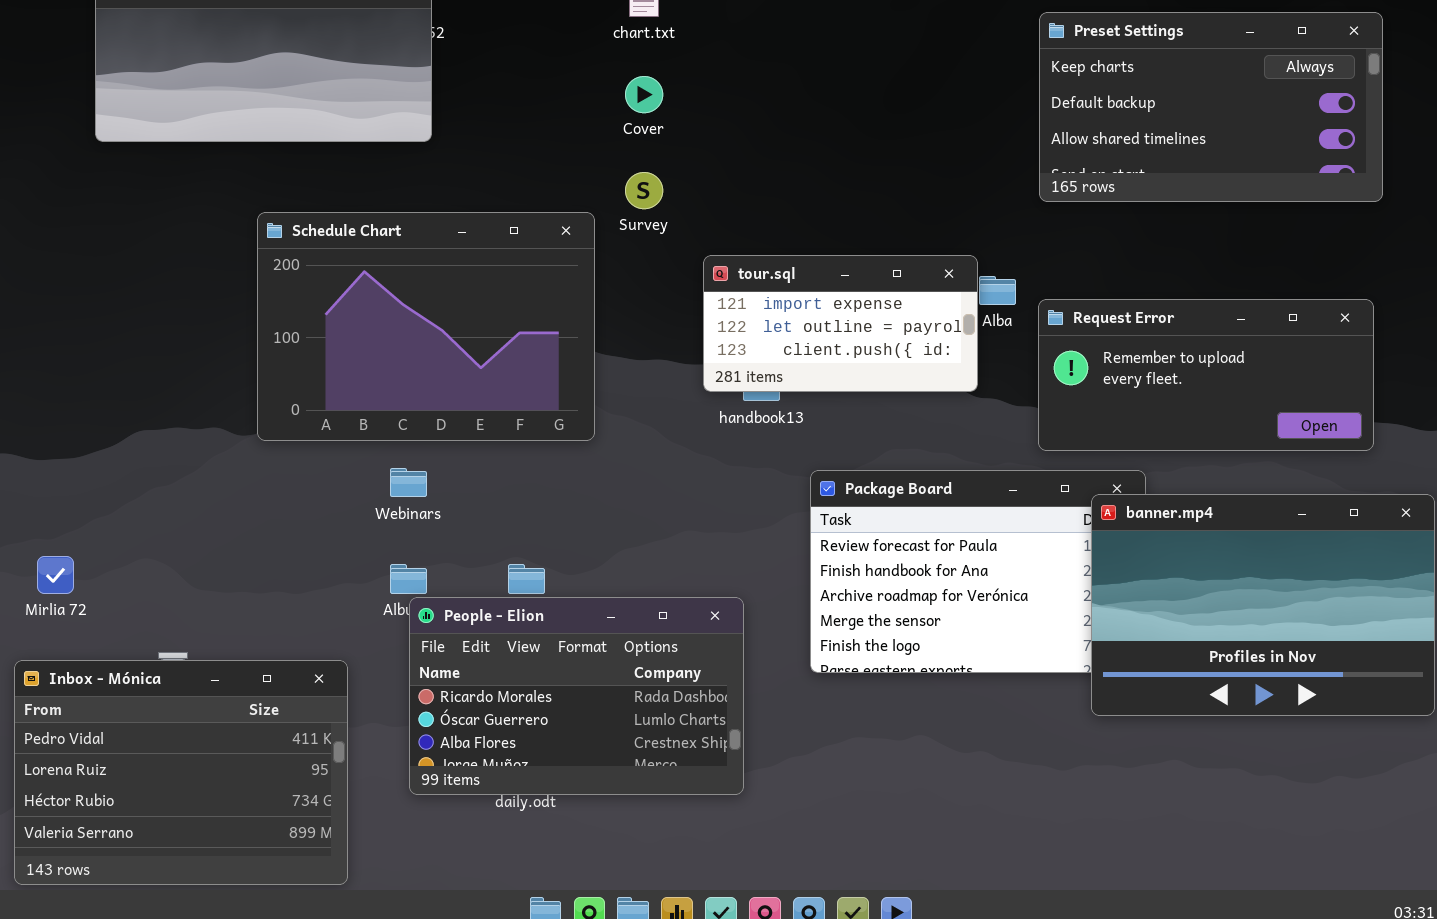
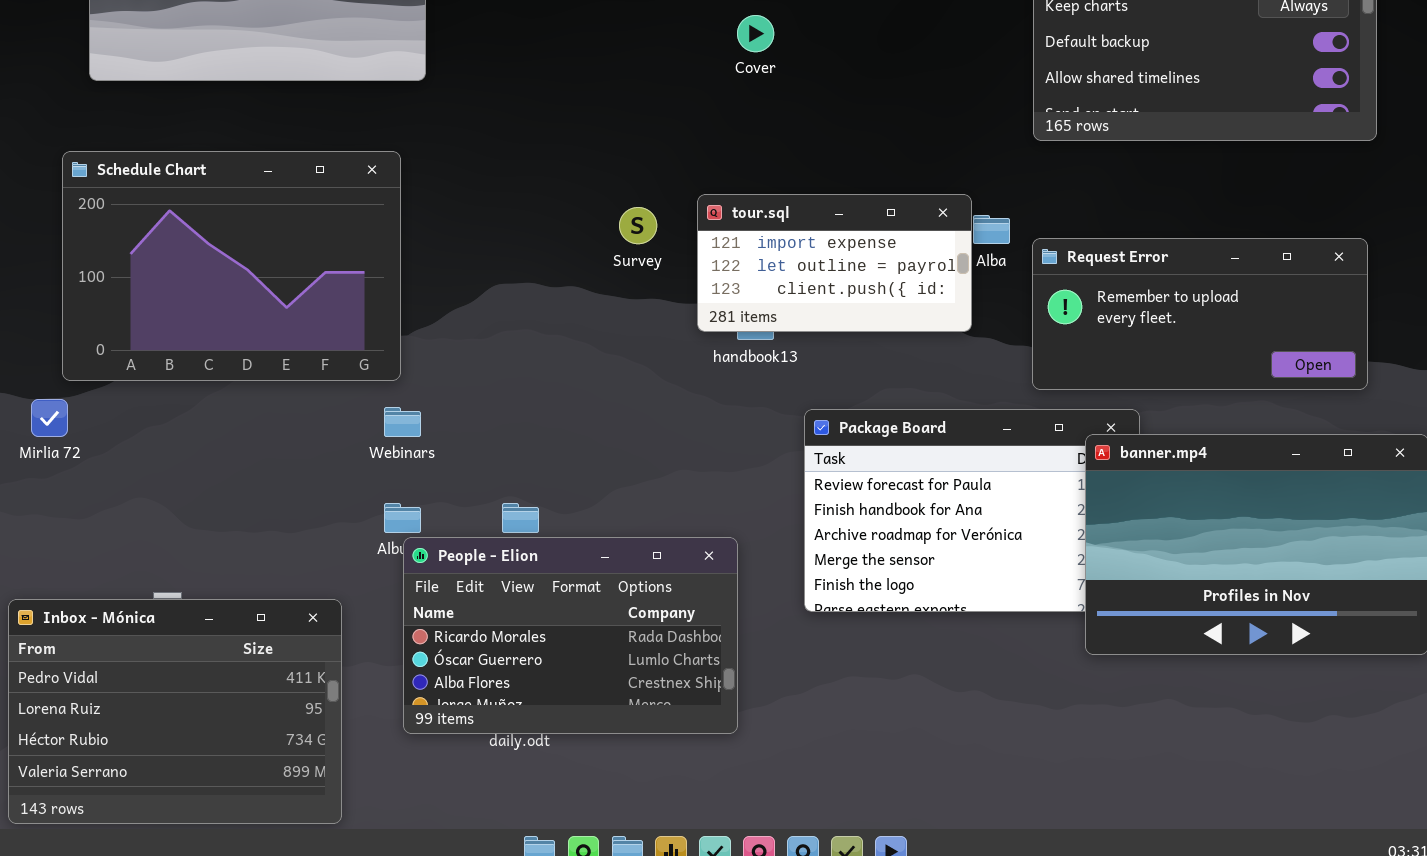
Cover: [625,76,663,113] -> [737,15,774,52], moved
Survey: [625,172,663,209] -> [619,207,657,244], moved
Schedule Chart: [257,212,595,441] -> [62,151,401,381], moved
Mirlia 72: [37,556,74,594] -> [31,399,68,437], moved

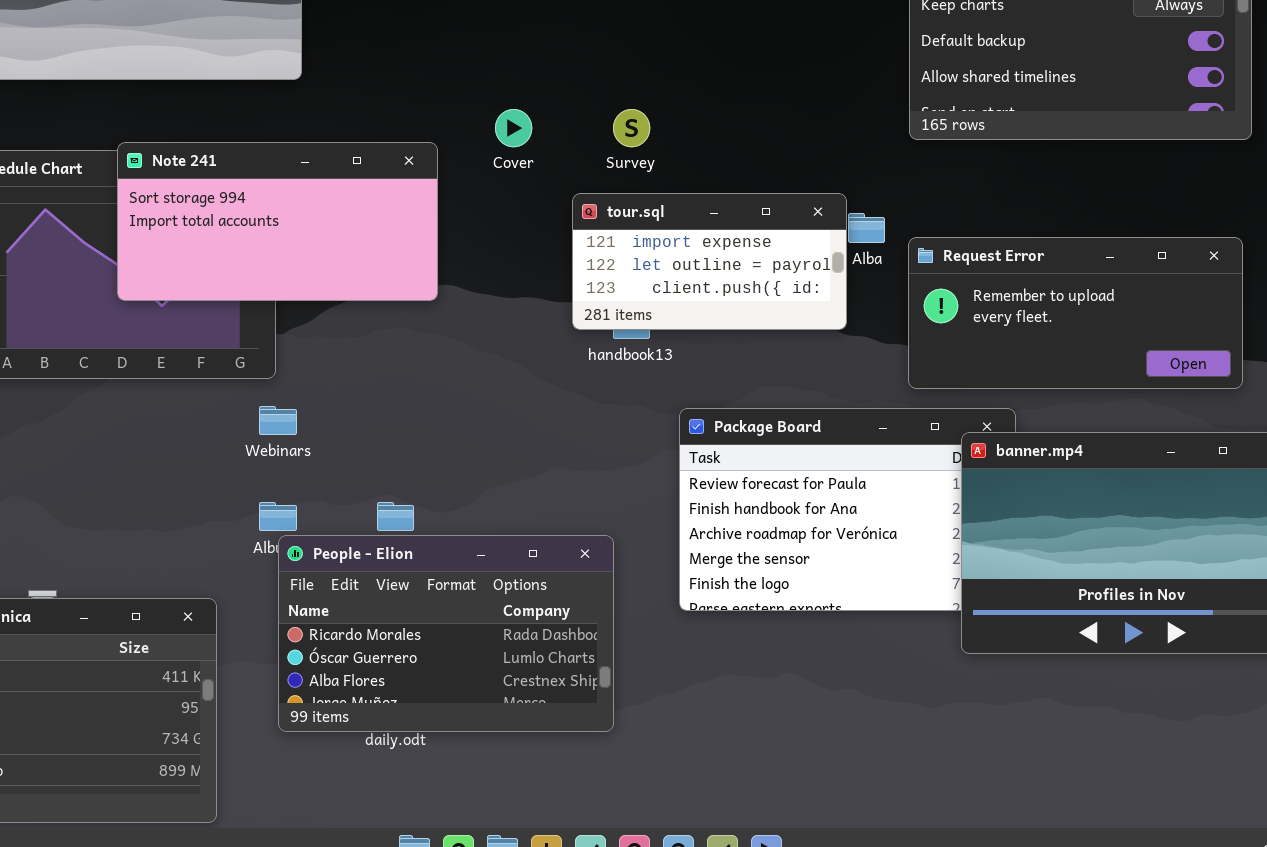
Cover: [737,15,774,52] -> [495,109,532,147], moved
Note 241: none -> [117,142,438,301], opened
Survey: [619,207,657,244] -> [613,109,650,147], moved

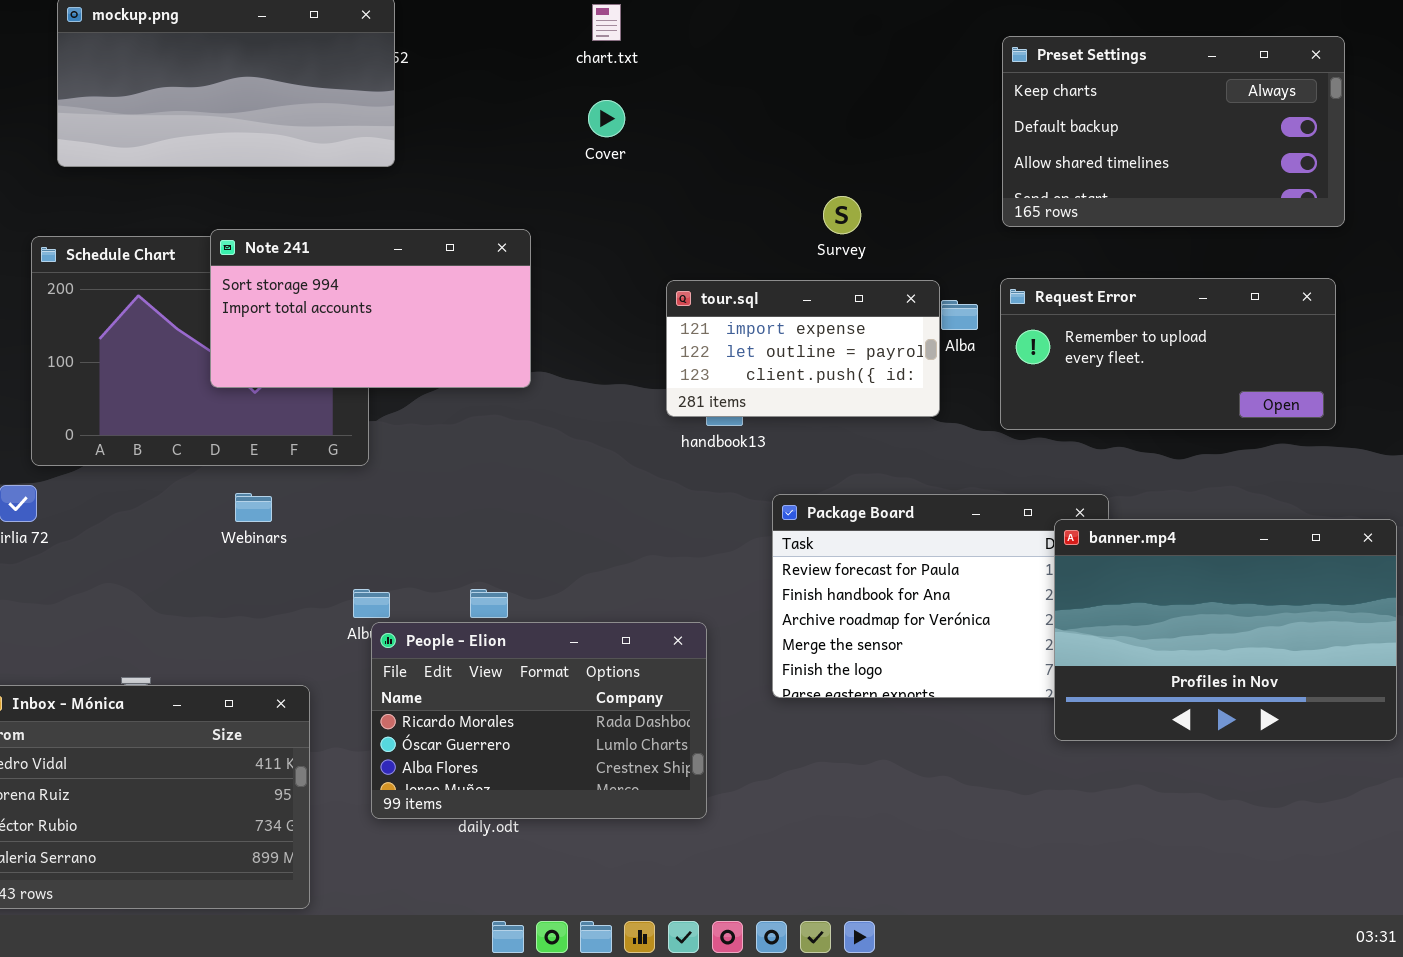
Cover: [495,109,532,147] -> [588,100,625,137], moved
Survey: [613,109,650,147] -> [823,196,861,234], moved
Request Error: [908,237,1243,389] -> [1000,278,1336,430], moved
Webinars: [259,406,297,435] -> [235,493,272,522], moved

